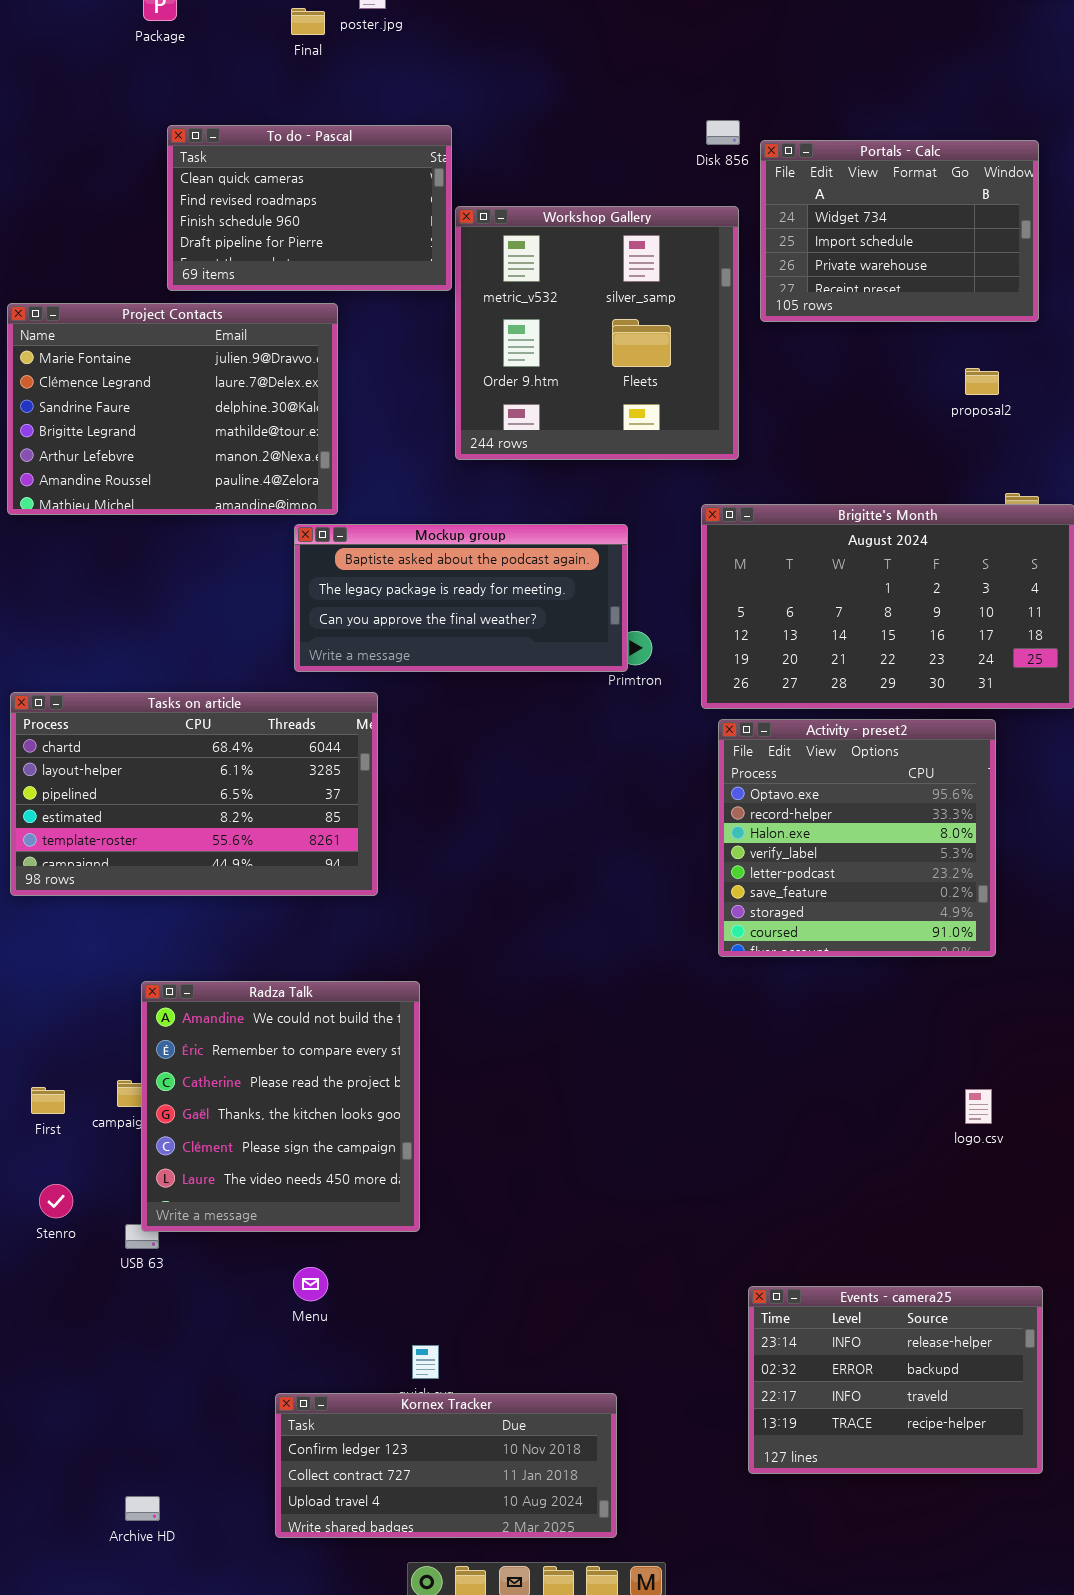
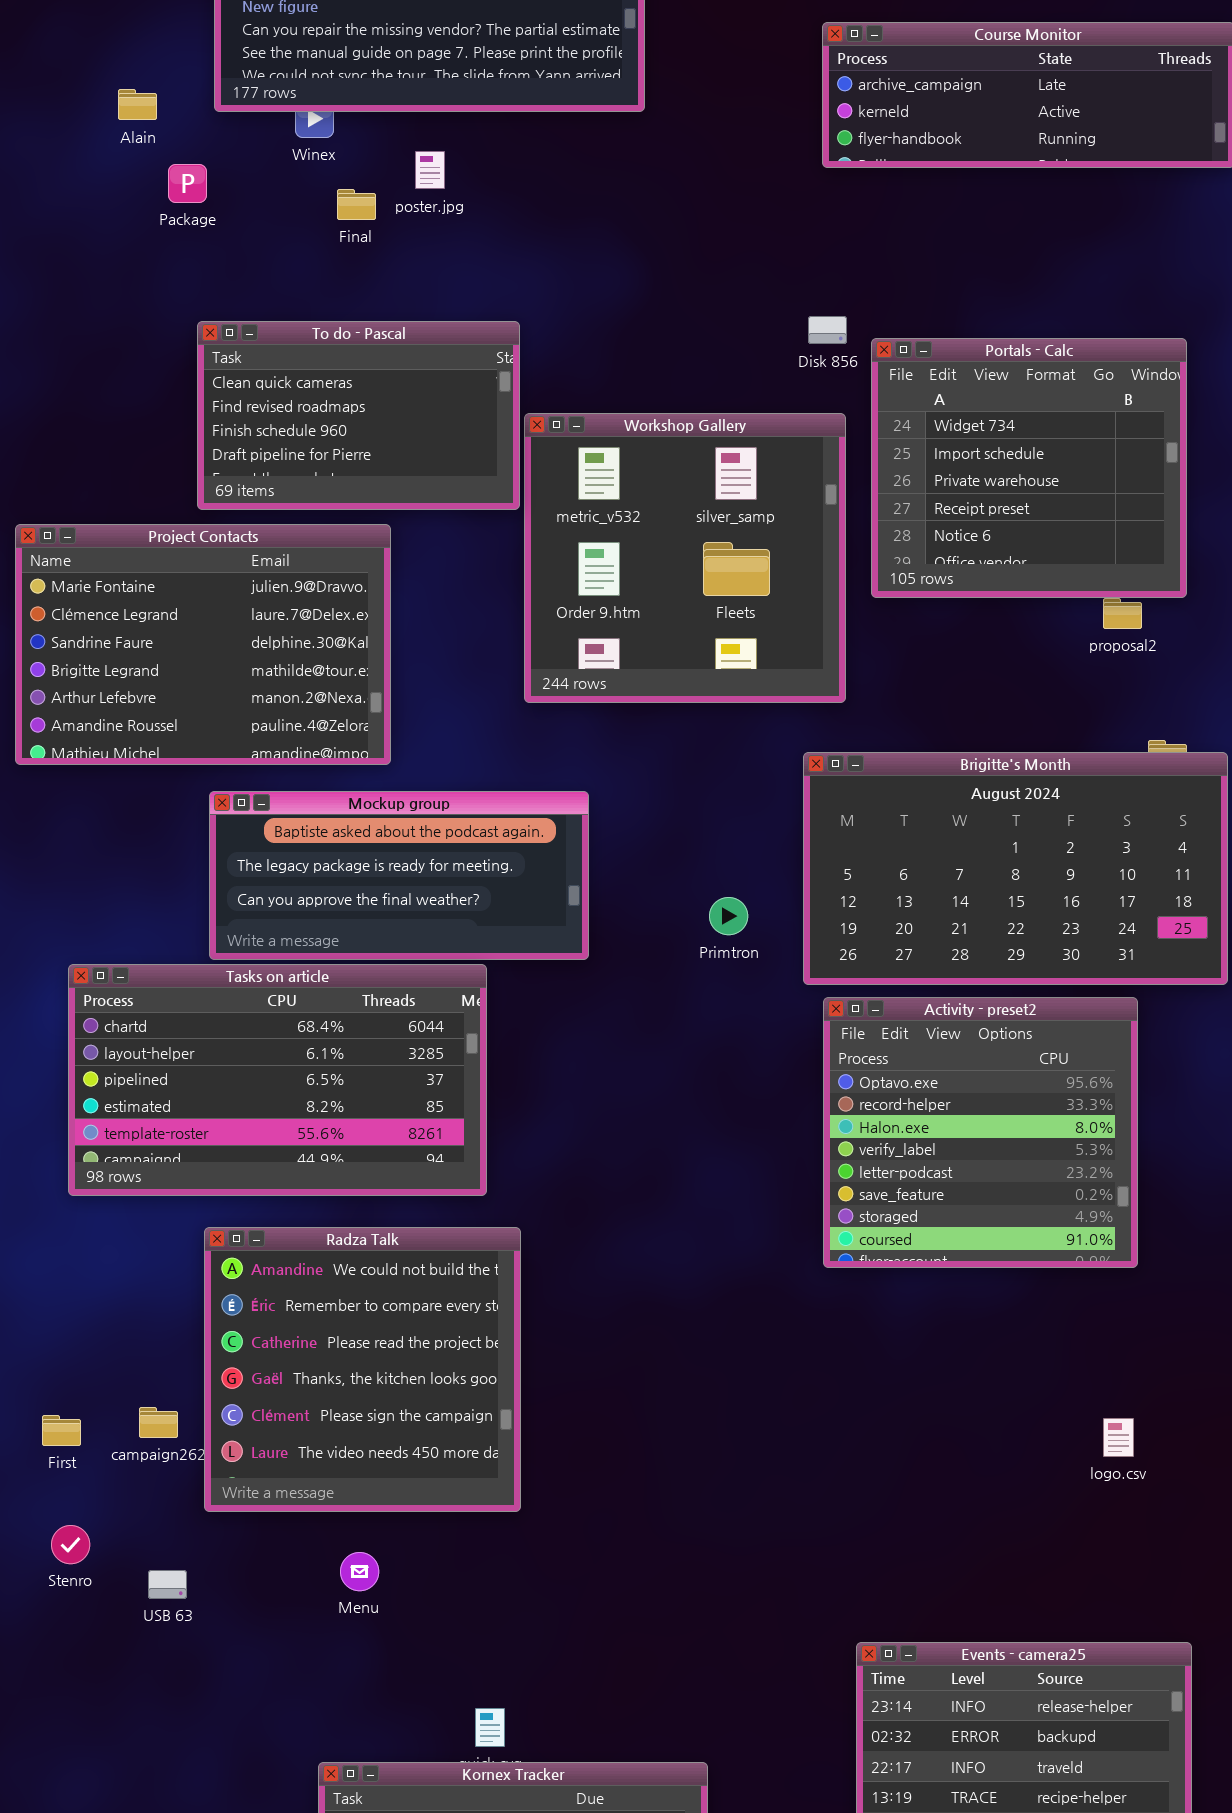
Portals - Calc: [760,140,1039,322] -> [871,338,1187,598], resized
Mockup group: [294,524,628,672] -> [209,791,589,960], moved
Tasks on article: [10,692,378,896] -> [68,964,487,1196], moved
Radza Talk: [141,981,420,1232] -> [204,1227,521,1512], moved
Menu: [293,1267,328,1301] -> [340,1552,379,1591], moved

